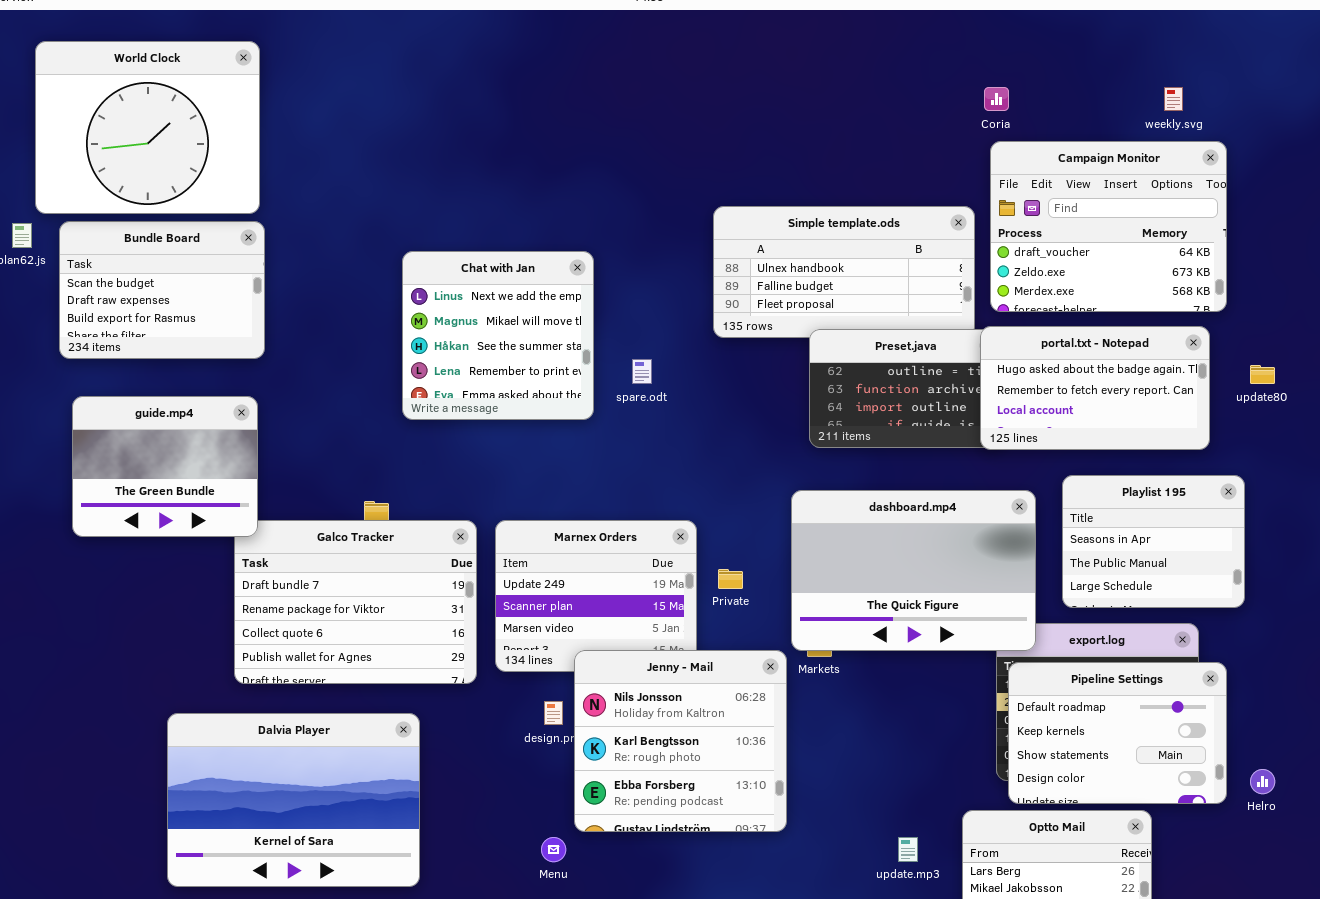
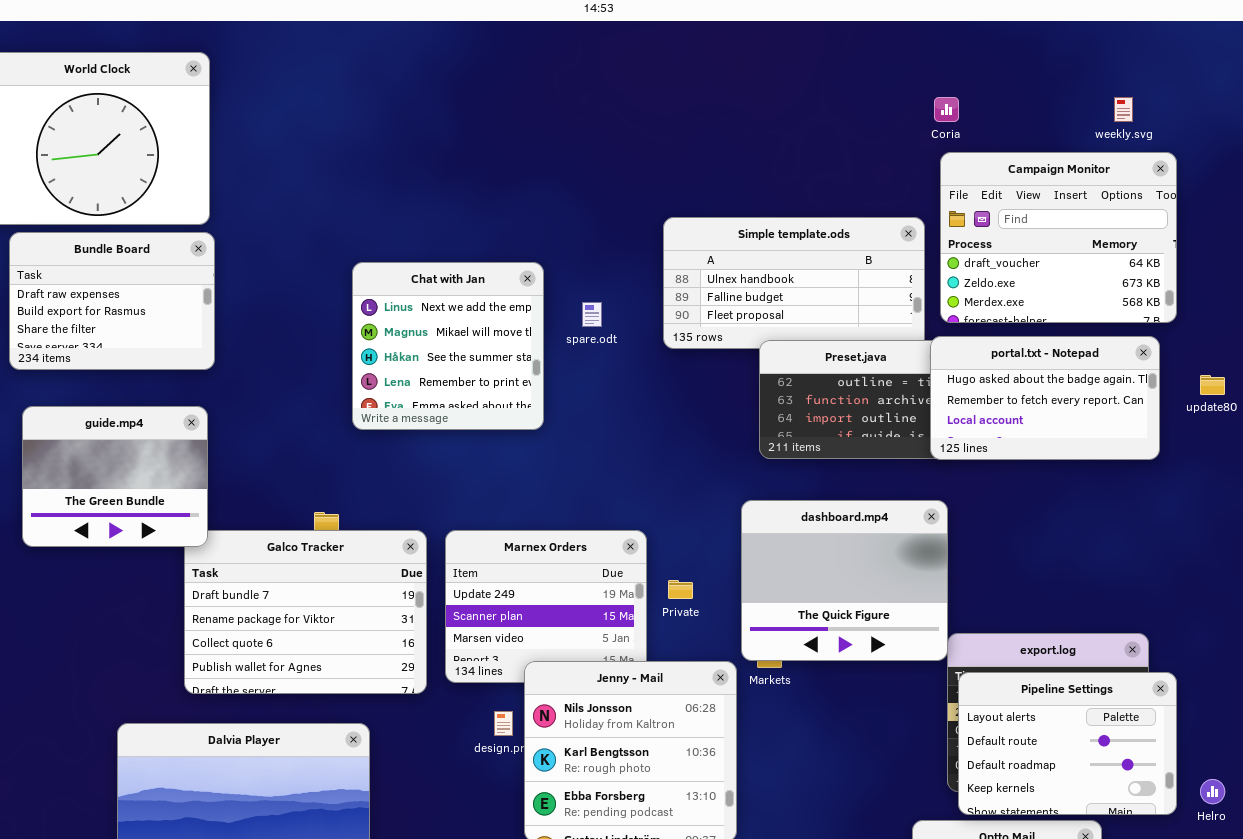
Bundle Board: [59,221,265,359] -> [9,232,215,370], scrolled down 1 row
spare.odt: [632,359,652,384] -> [582,302,602,327], moved
Playlist 195: [1062,475,1245,608] -> none, closed
dashboard.mp4: [791,490,1036,651] -> [741,500,948,661], resized
Pipeline Settings: [1008,662,1227,804] -> [958,672,1177,815], scrolled up 2 rows

